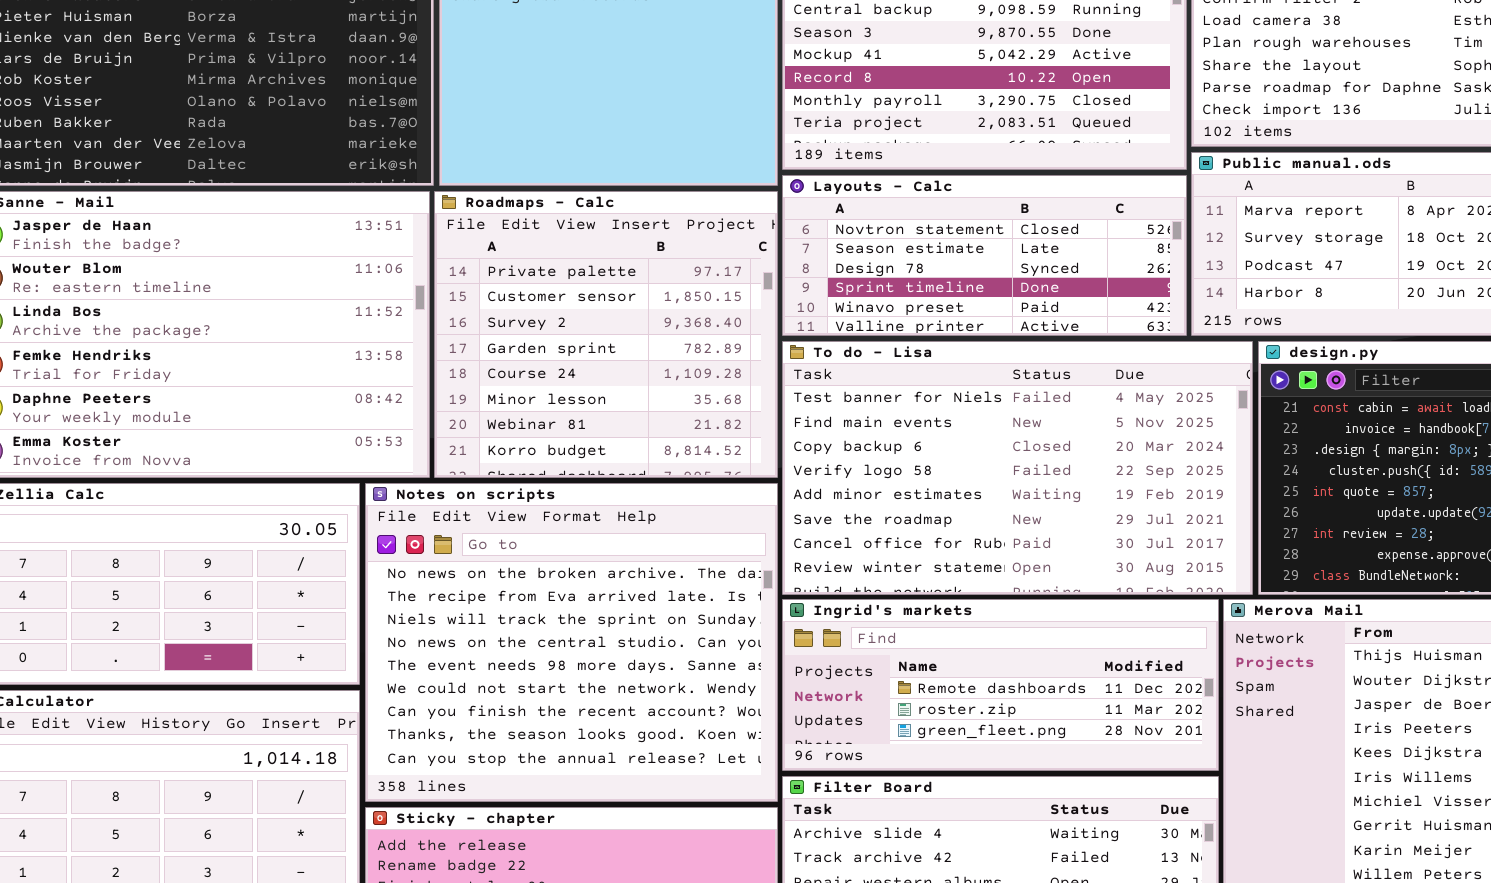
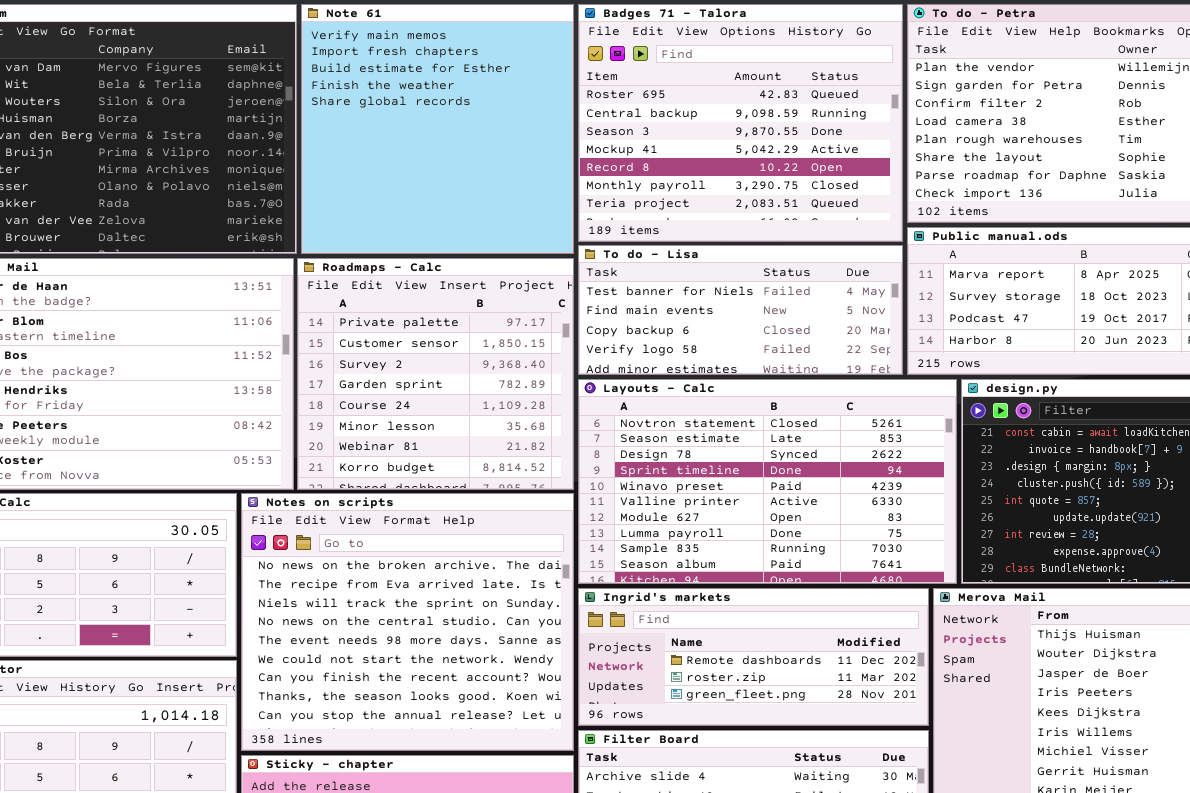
Layouts - Calc: [782,175,1187,336] -> [578,379,957,584], moved, resized
To do - Lisa: [782,341,1253,595] -> [578,245,903,375], moved, resized

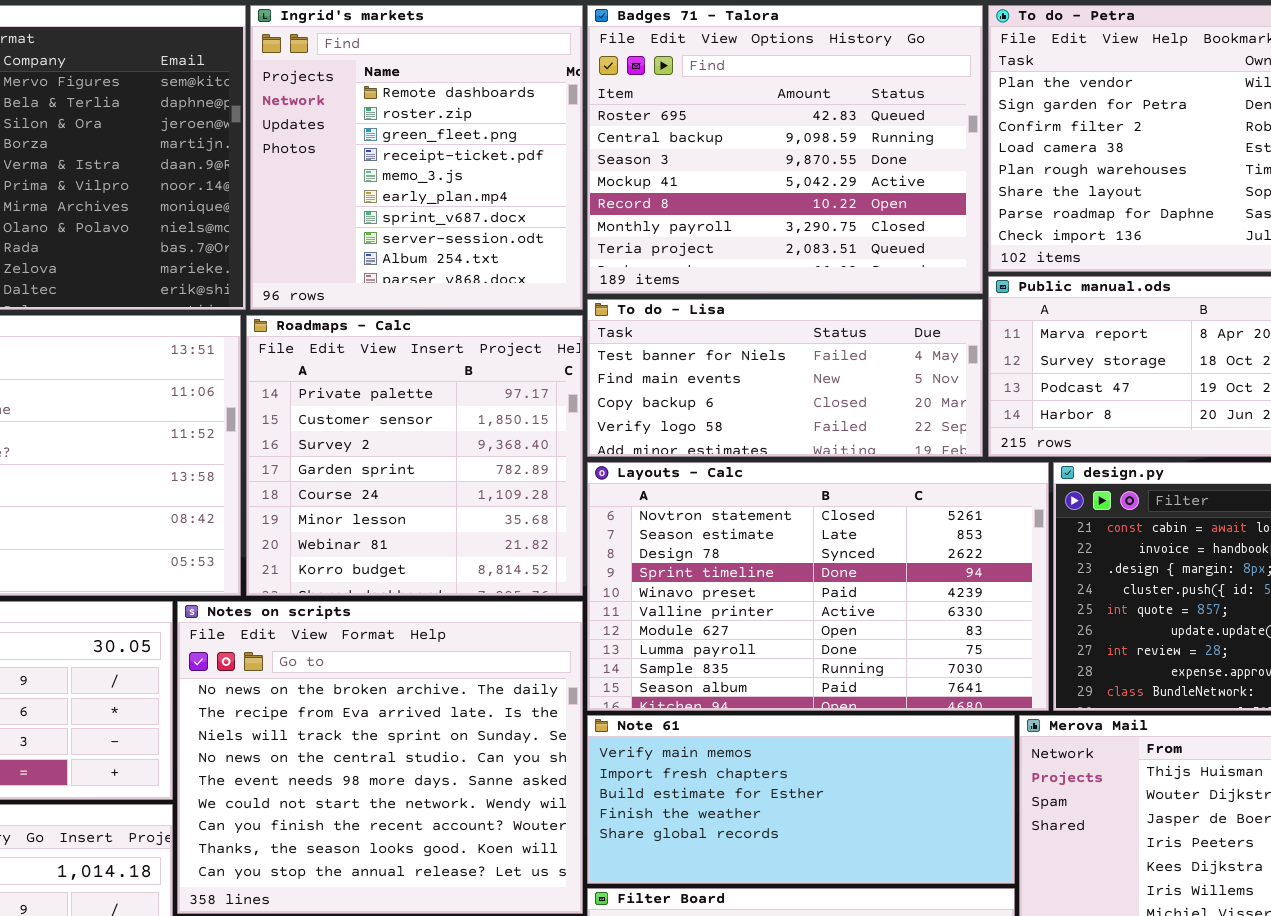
Note 61: [301,4,574,254] -> [587,715,1015,884], moved, resized
Ingrid's markets: [578,588,929,726] -> [250,5,583,310], moved, resized

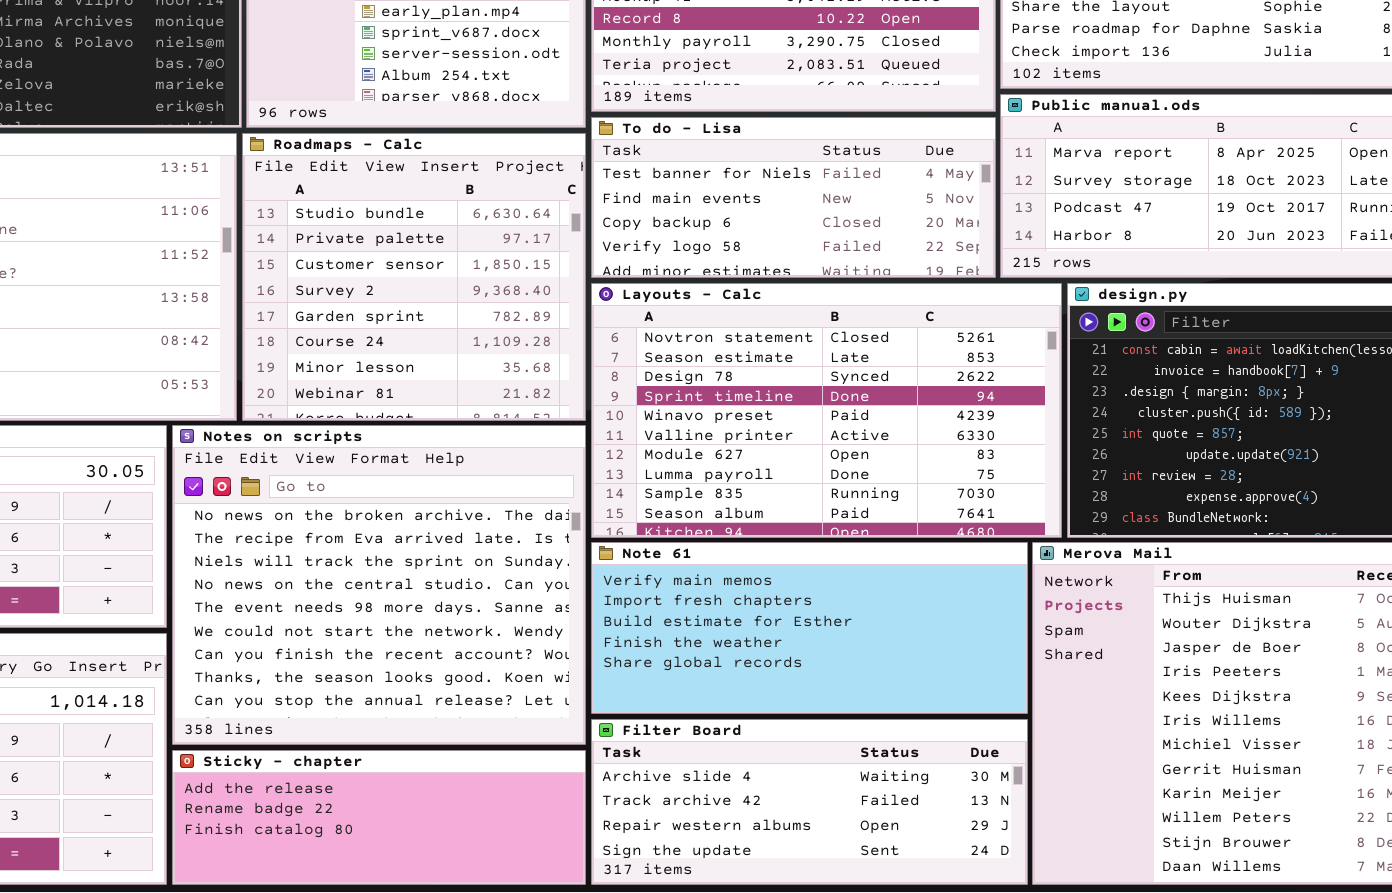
Roadmaps - Calc: [246,315,583,596] -> [242,133,586,421], scrolled up 1 row

